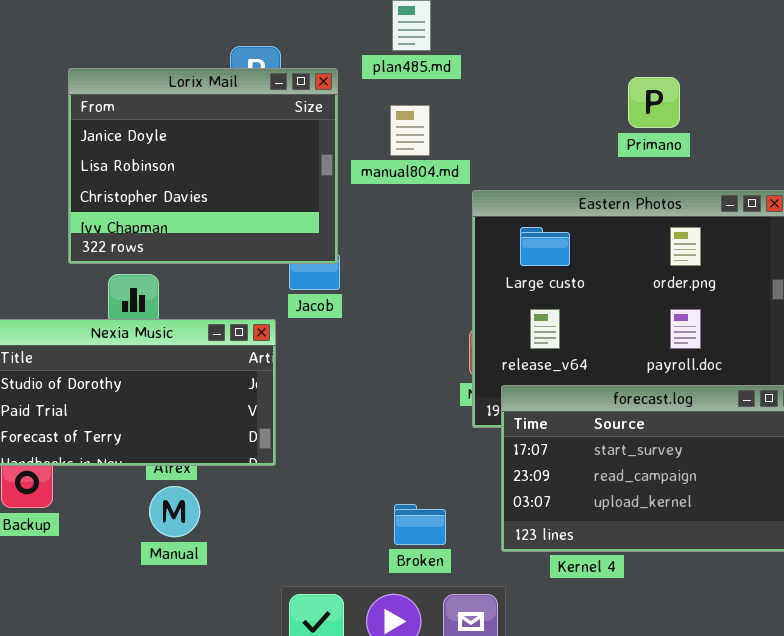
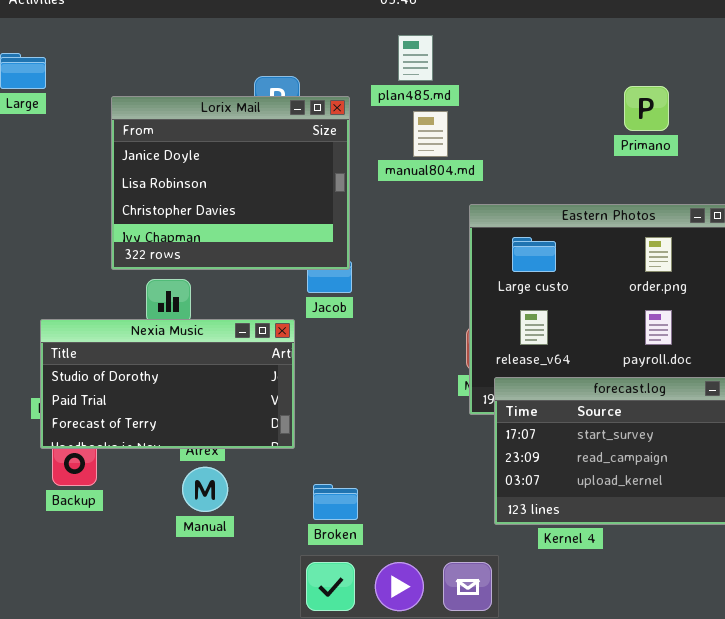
Primano: [628,77,680,128] -> [624,86,669,131], moved
manual804.md: [390,105,430,156] -> [413,111,448,157], moved
Broken: [394,504,446,545] -> [313,484,358,520], moved

